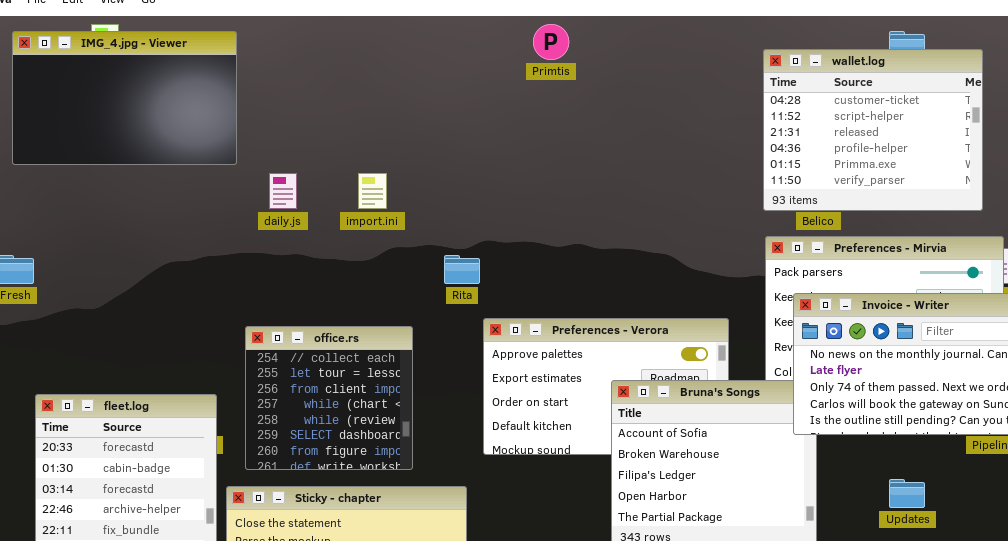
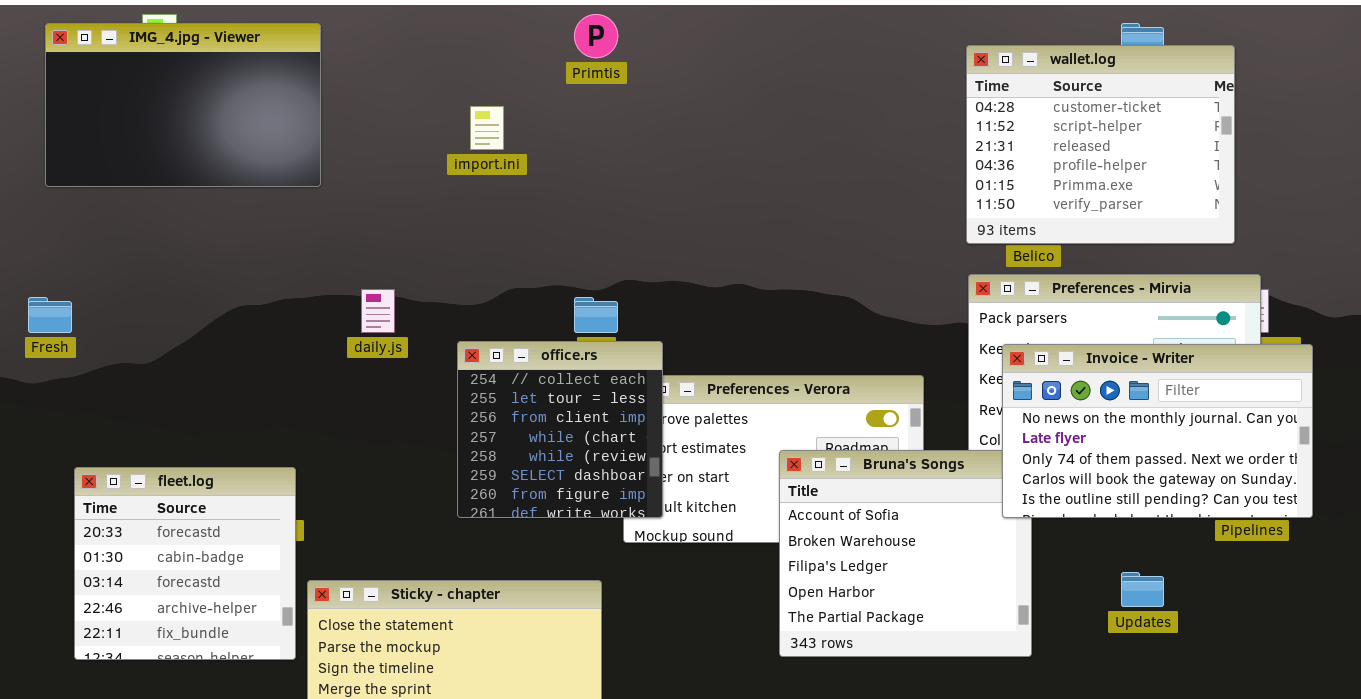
Primtis: [533,24,569,60] -> [574,14,618,58], moved
daily.js: [269,173,297,209] -> [361,289,395,333], moved
import.ini: [358,173,387,209] -> [470,106,504,150], moved
office.rs: [245,326,413,470] -> [457,341,663,518], moved

